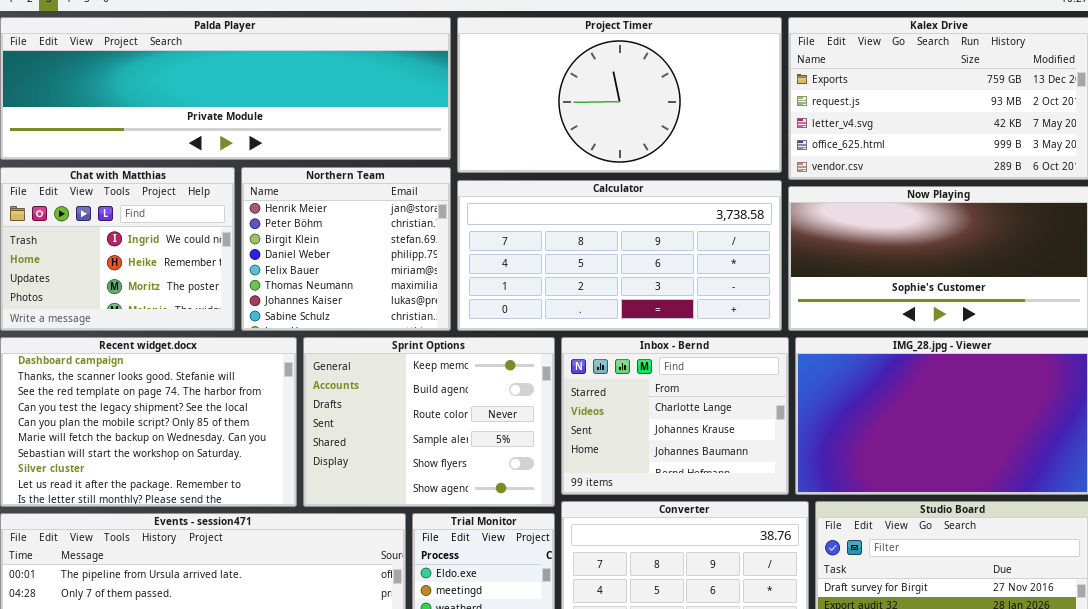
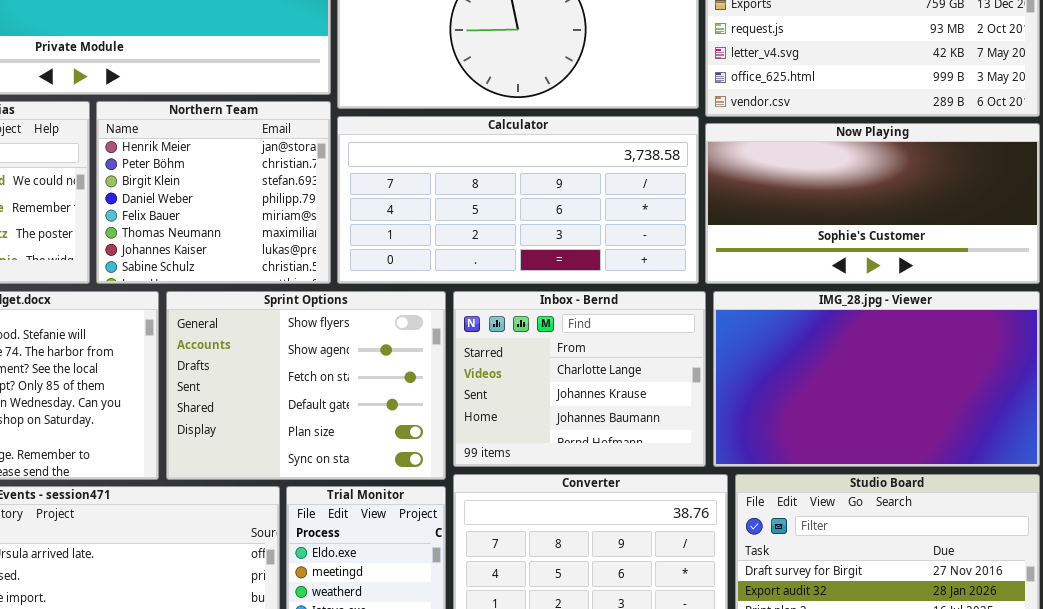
Sprint Options: [303,337,555,507] -> [166,291,446,480], scrolled down 4 rows

